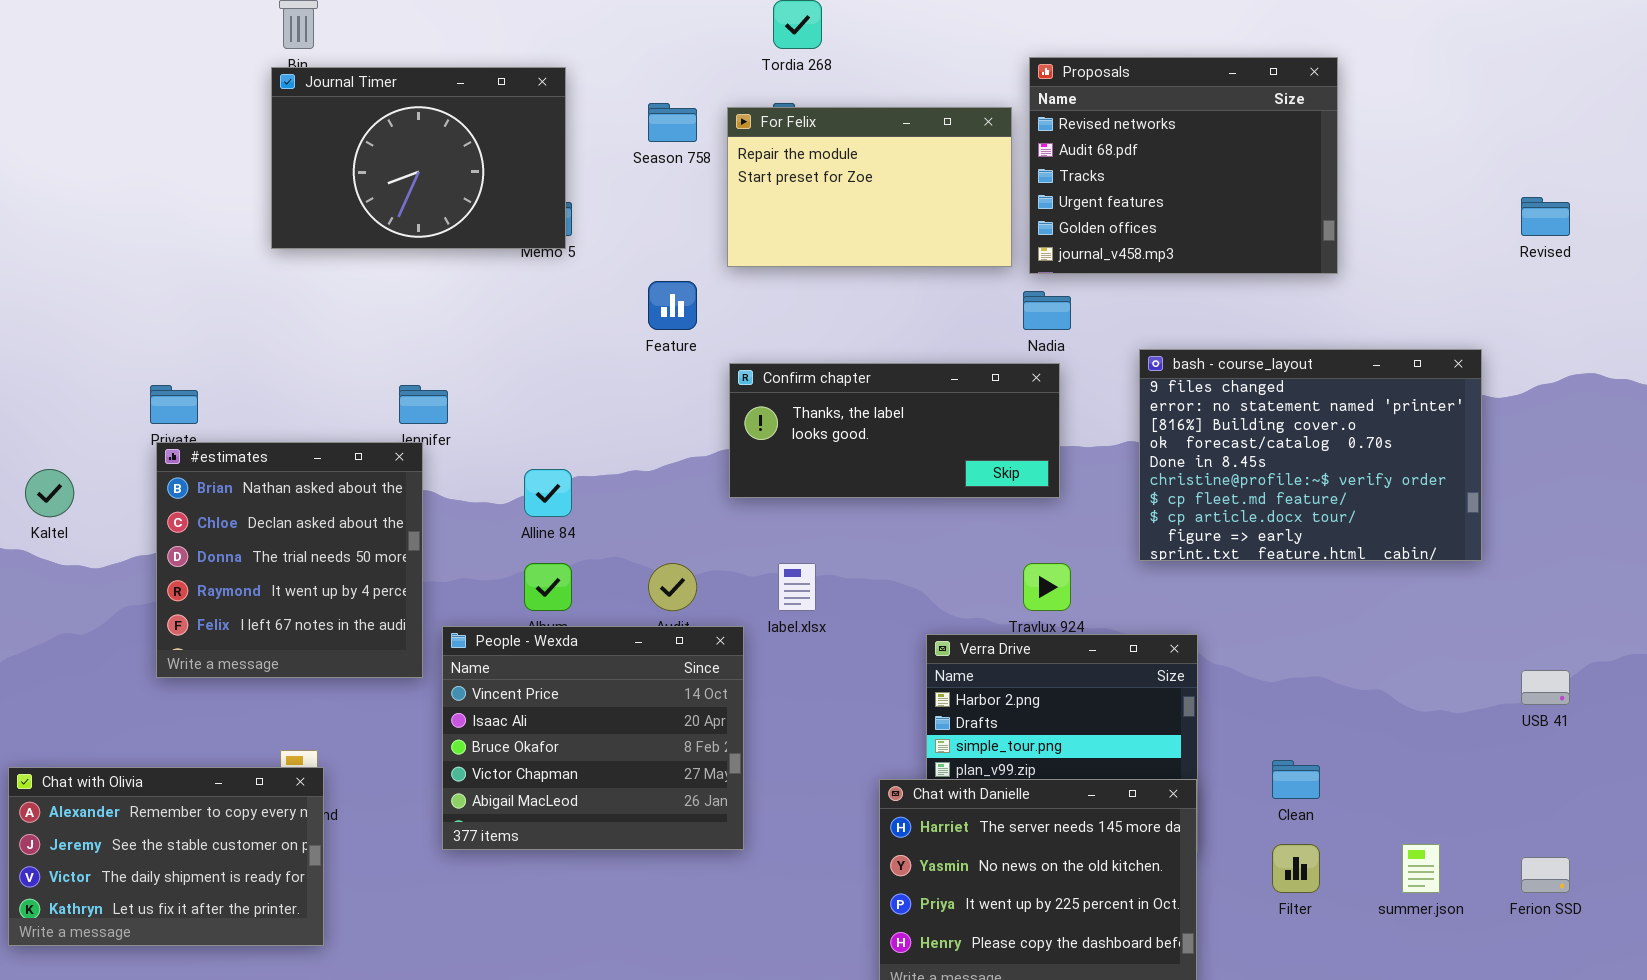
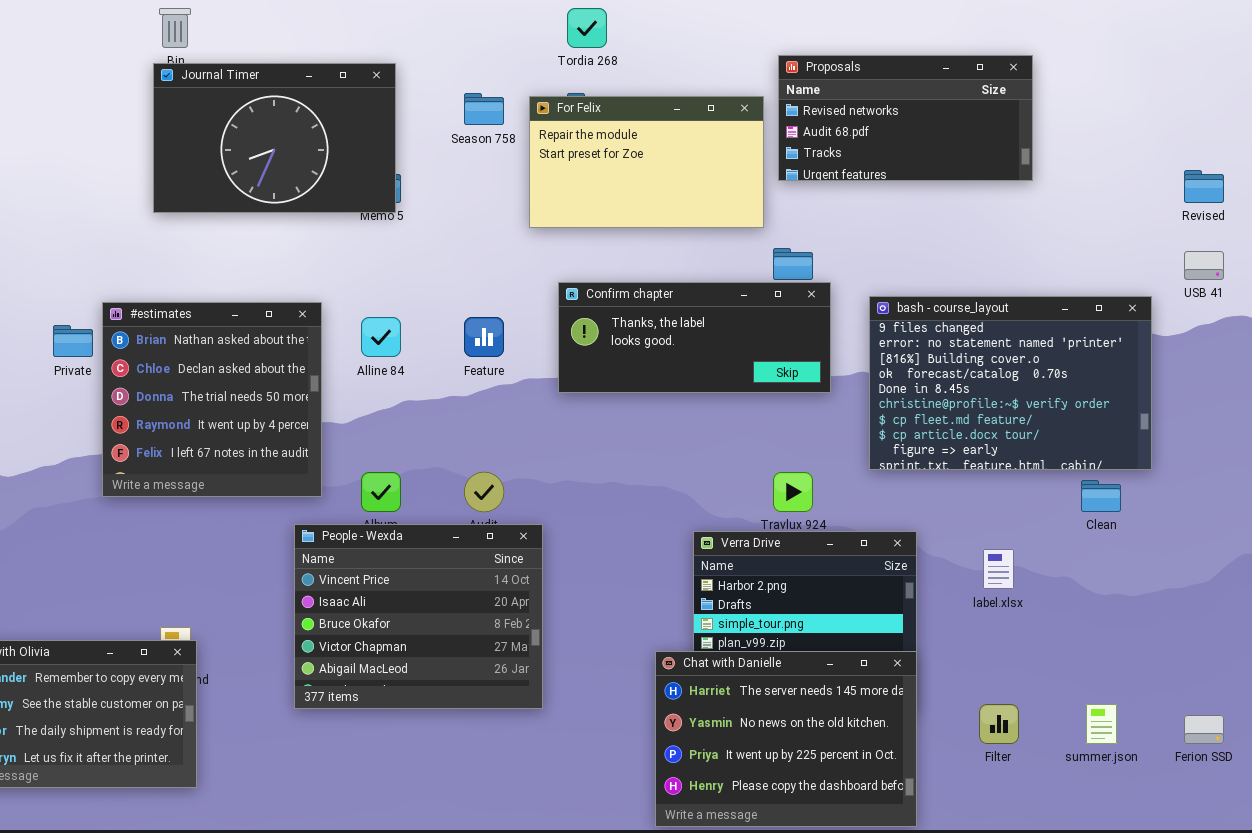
Proposals: [1029,57,1338,274] -> [778,55,1033,181], resized
Feature: [648,281,697,330] -> [464,317,504,357], moved
Confirm chapter: [729,363,1060,498] -> [558,282,831,393], moved
#estimates: [156,442,423,678] -> [102,302,322,497], moved
Alline 84: [524,469,572,517] -> [361,317,401,357], moved
label.xlsx: [778,563,816,611] -> [983,549,1014,589], moved
USB 41: [1521,670,1570,705] -> [1184,251,1224,280], moved
Clean: [1272,760,1320,799] -> [1081,480,1121,512], moved

